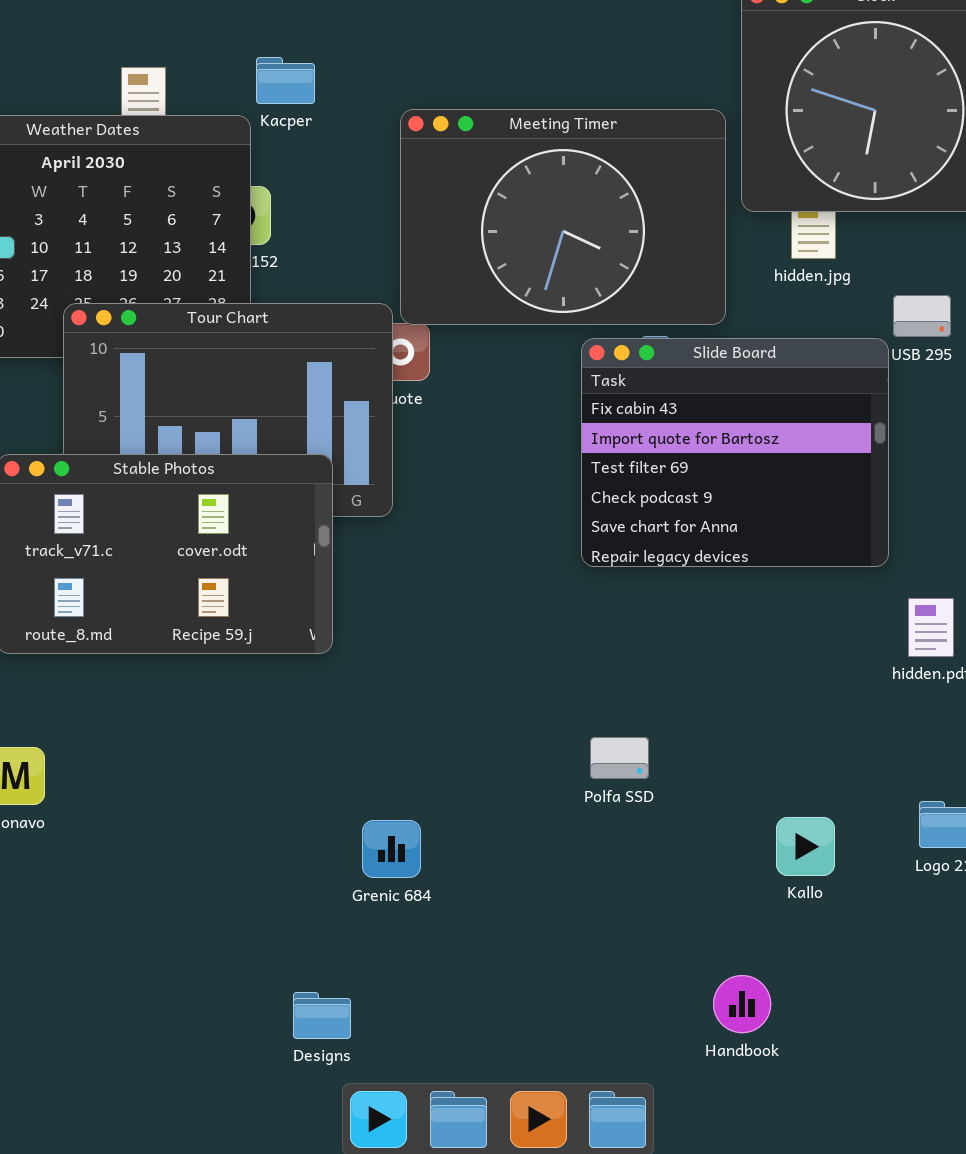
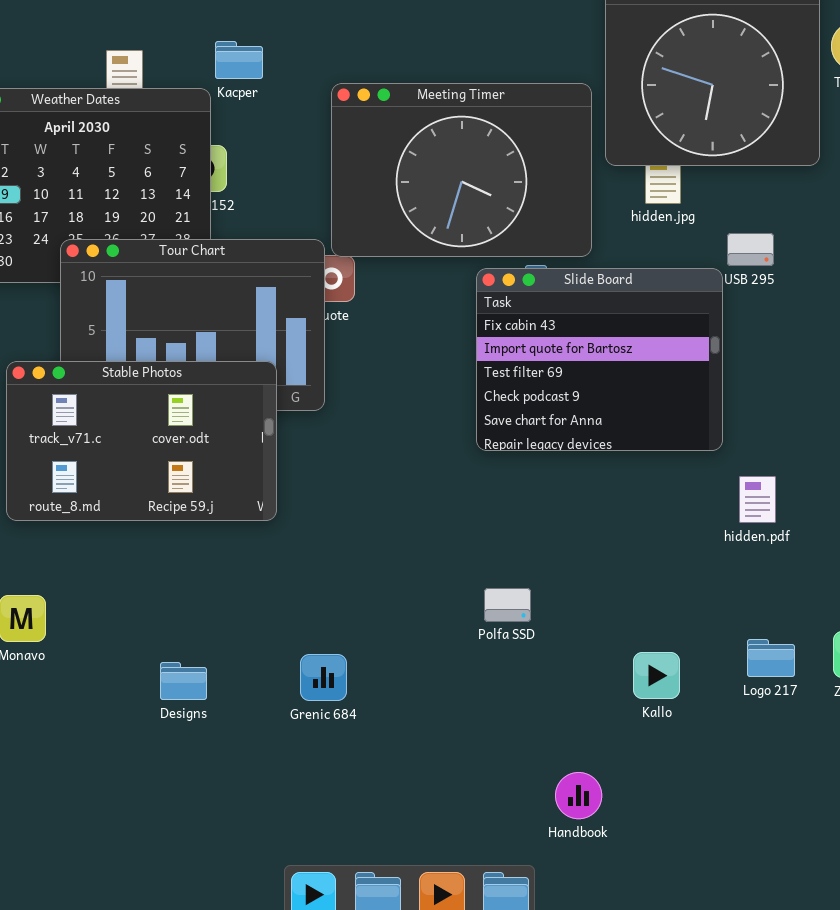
Handbook: [713,975,771,1033] -> [555,772,602,819], moved
Designs: [293,992,351,1039] -> [160,662,207,700], moved

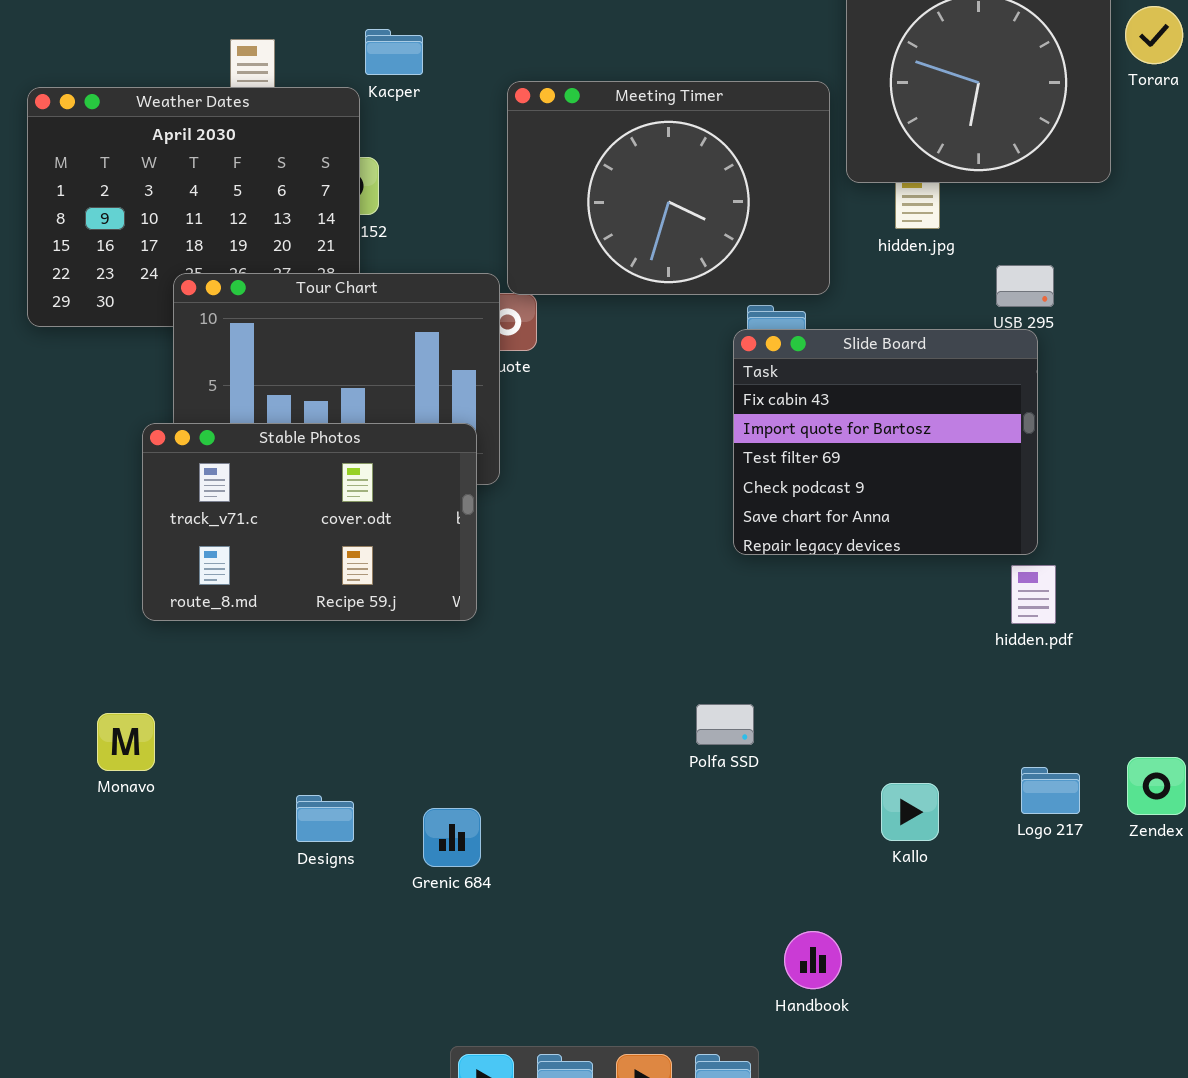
Slide Board: [476,268,723,451] -> [733,329,1038,555], moved
Stable Photos: [6,361,277,521] -> [142,423,477,621], moved
Grenic 684: [300,654,347,701] -> [423,808,481,867], moved

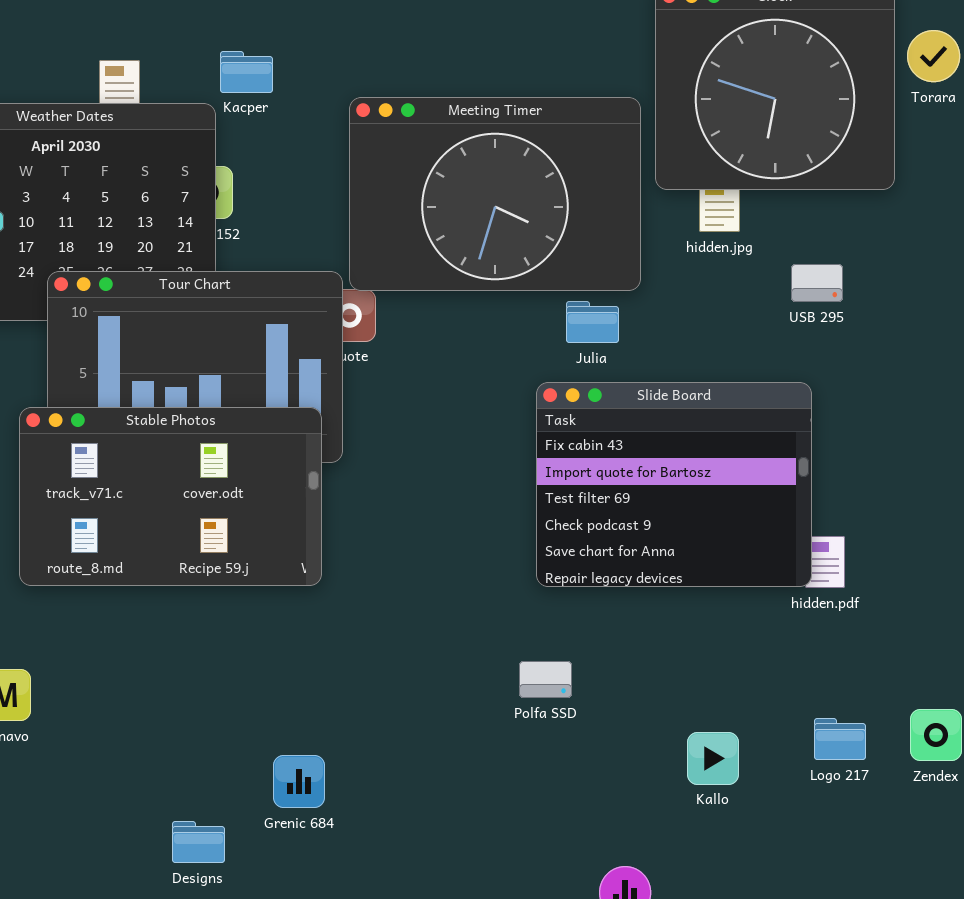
Slide Board: [733,329,1038,555] -> [536,382,812,587], moved
Designs: [296,795,354,842] -> [172,821,225,863], moved

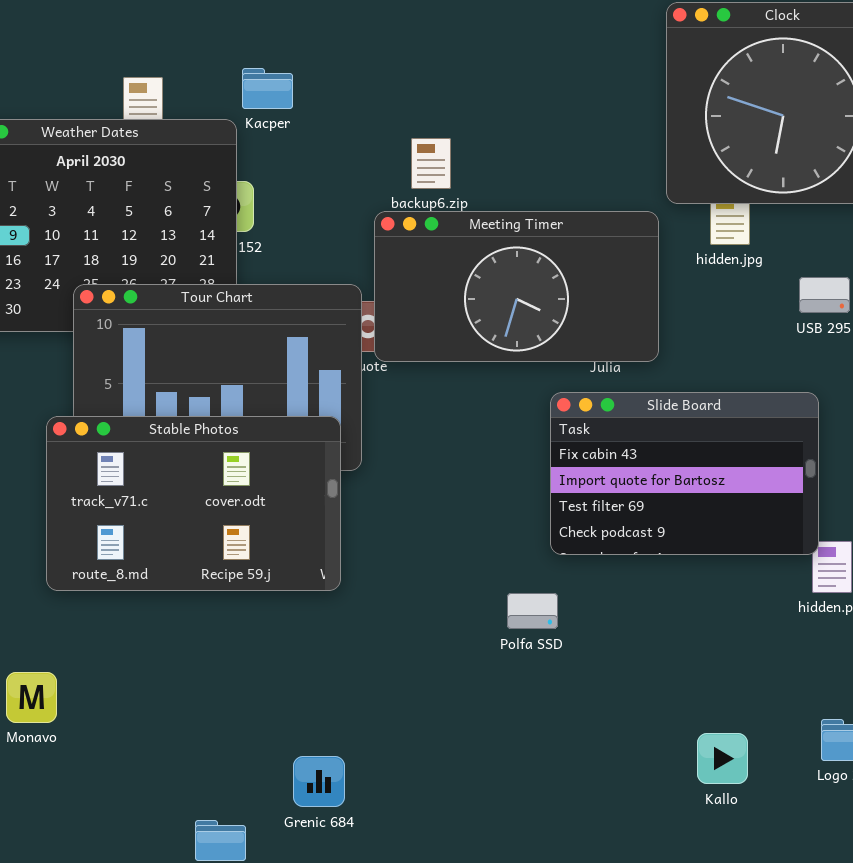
Meeting Timer: [349,97,641,291] -> [374,211,659,362], moved, resized
Slide Board: [536,382,812,587] -> [550,392,819,555], resized
Polfa SSD: [519,661,572,698] -> [507,593,558,629], moved

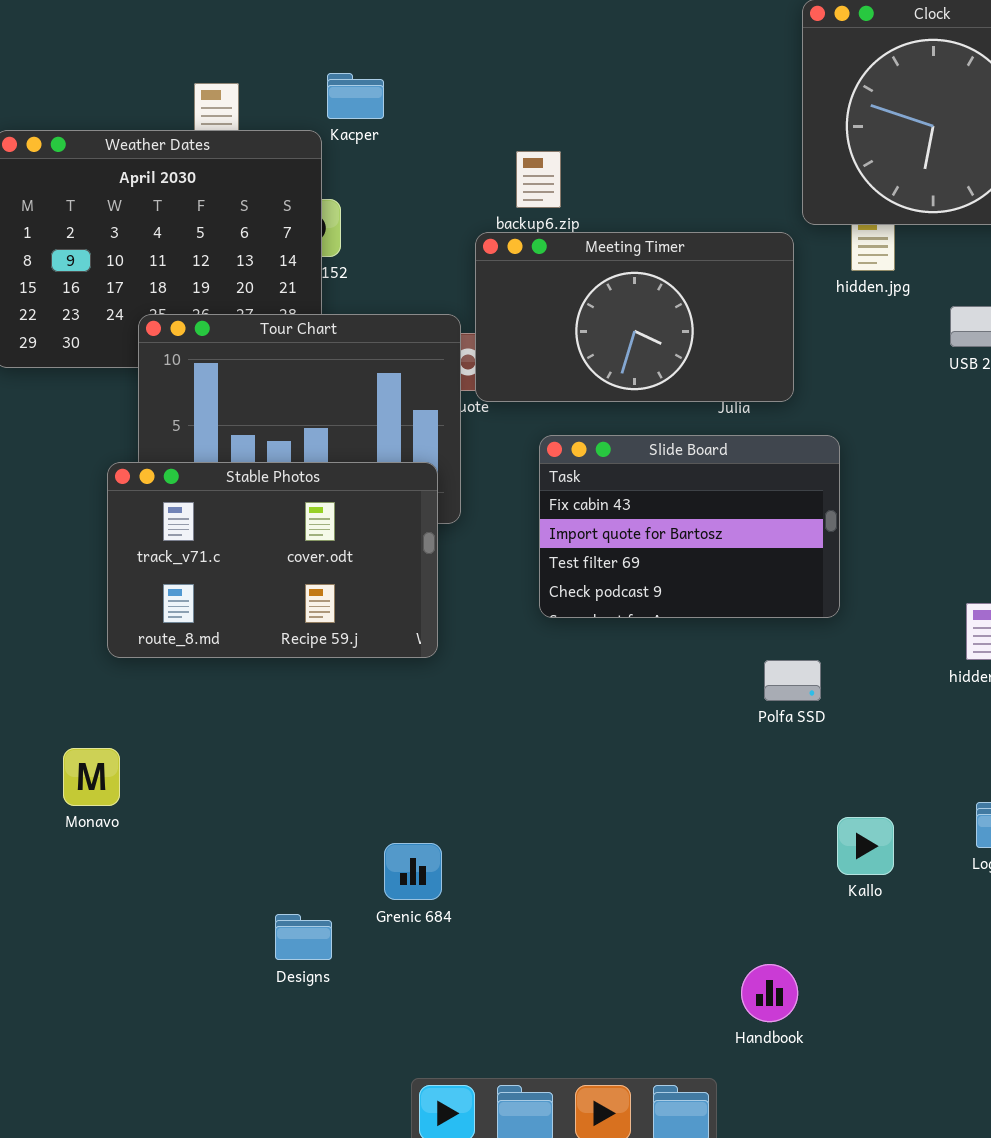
Slide Board: [550,392,819,555] -> [539,435,840,618], moved
Polfa SSD: [507,593,558,629] -> [764,660,821,701], moved

